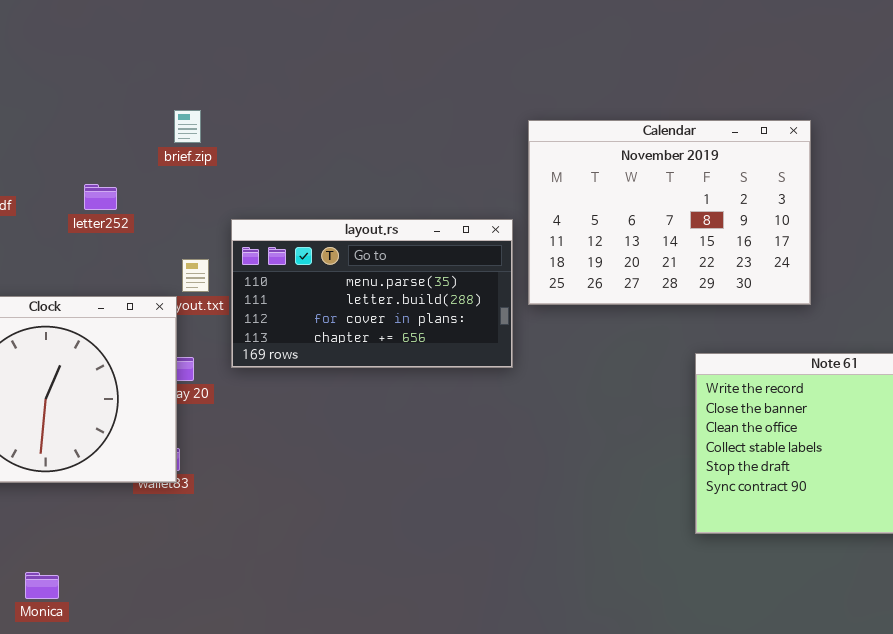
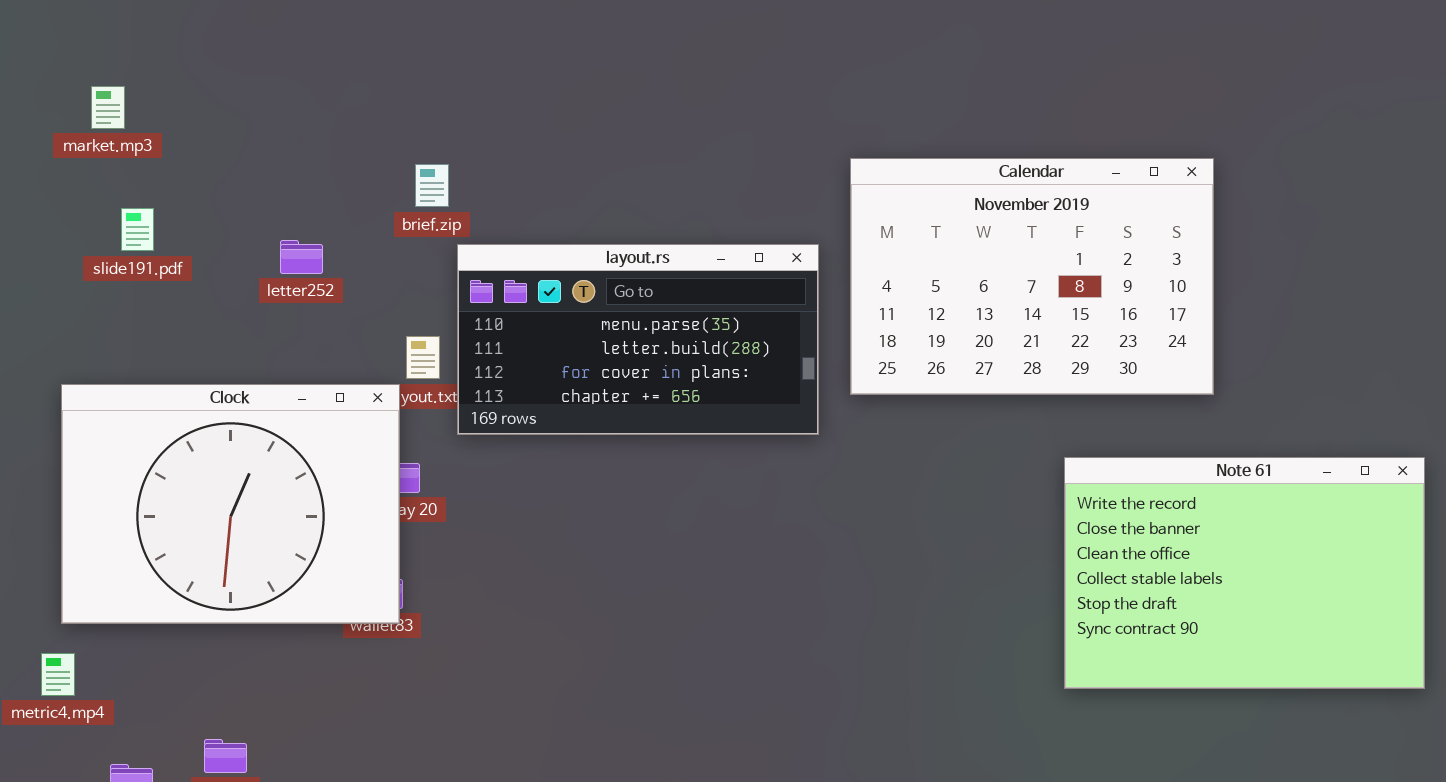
brief.zip: [174,110,201,143] -> [415,164,449,207], moved
layout.rs: [231,219,513,368] -> [457,244,819,435], moved

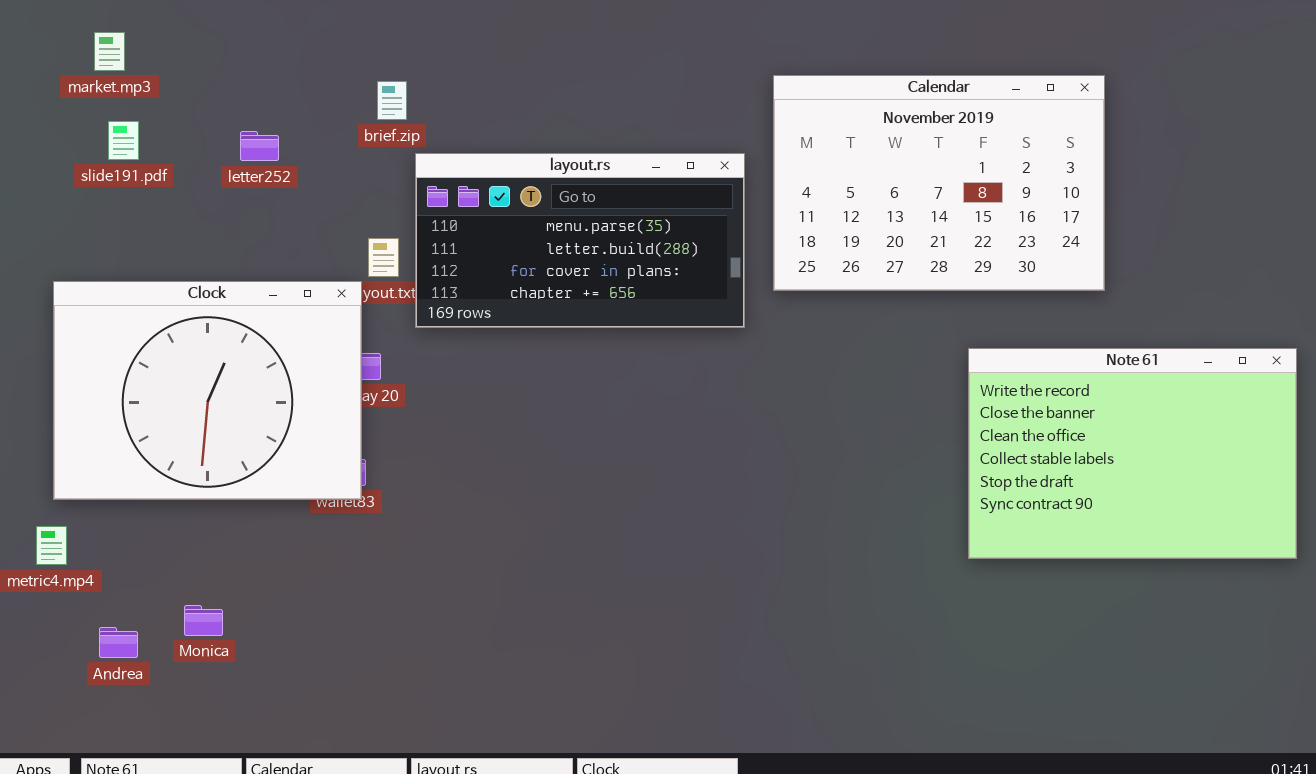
market.mp3: [91,86,125,129] -> [94,32,125,71], moved
letter252: [280,240,323,274] -> [240,131,279,161], moved

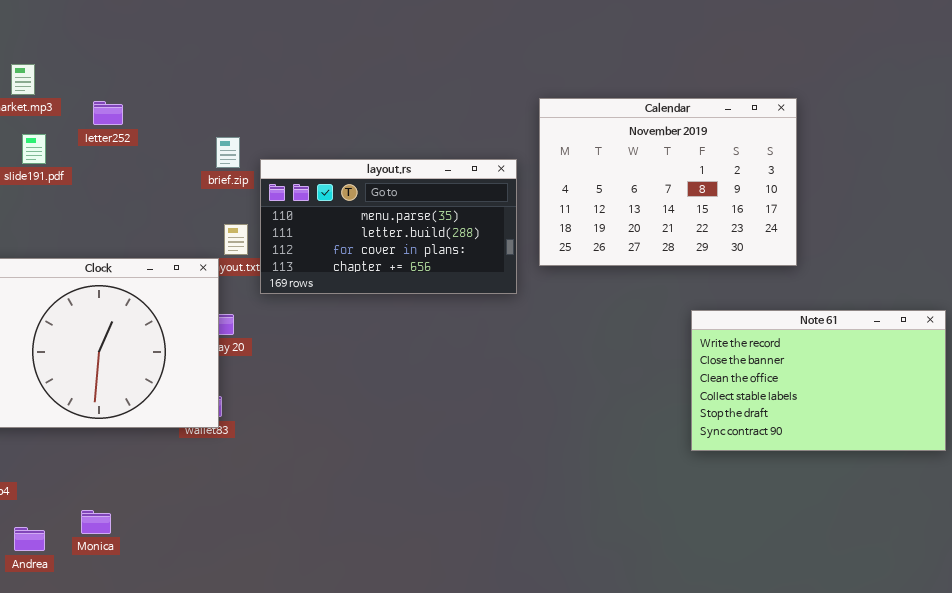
brief.zip: [377,81,407,120] -> [216,137,240,168], moved
letter252: [240,131,279,161] -> [93,101,123,125], moved
Note 61: [968,348,1297,559] -> [691,310,946,451], resized

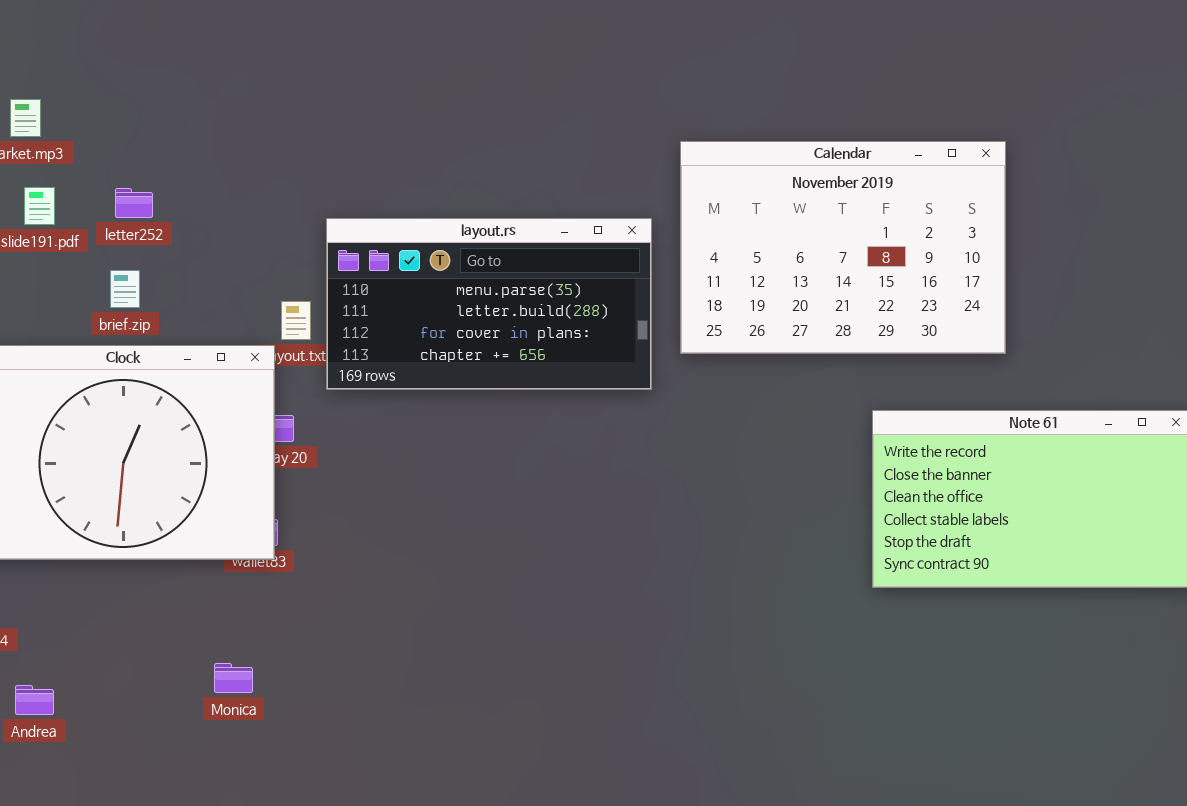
letter252: [93,101,123,125] -> [115,188,153,218], moved
brief.zip: [216,137,240,168] -> [110,270,140,308], moved
Monica: [81,510,111,534] -> [214,663,253,693], moved

